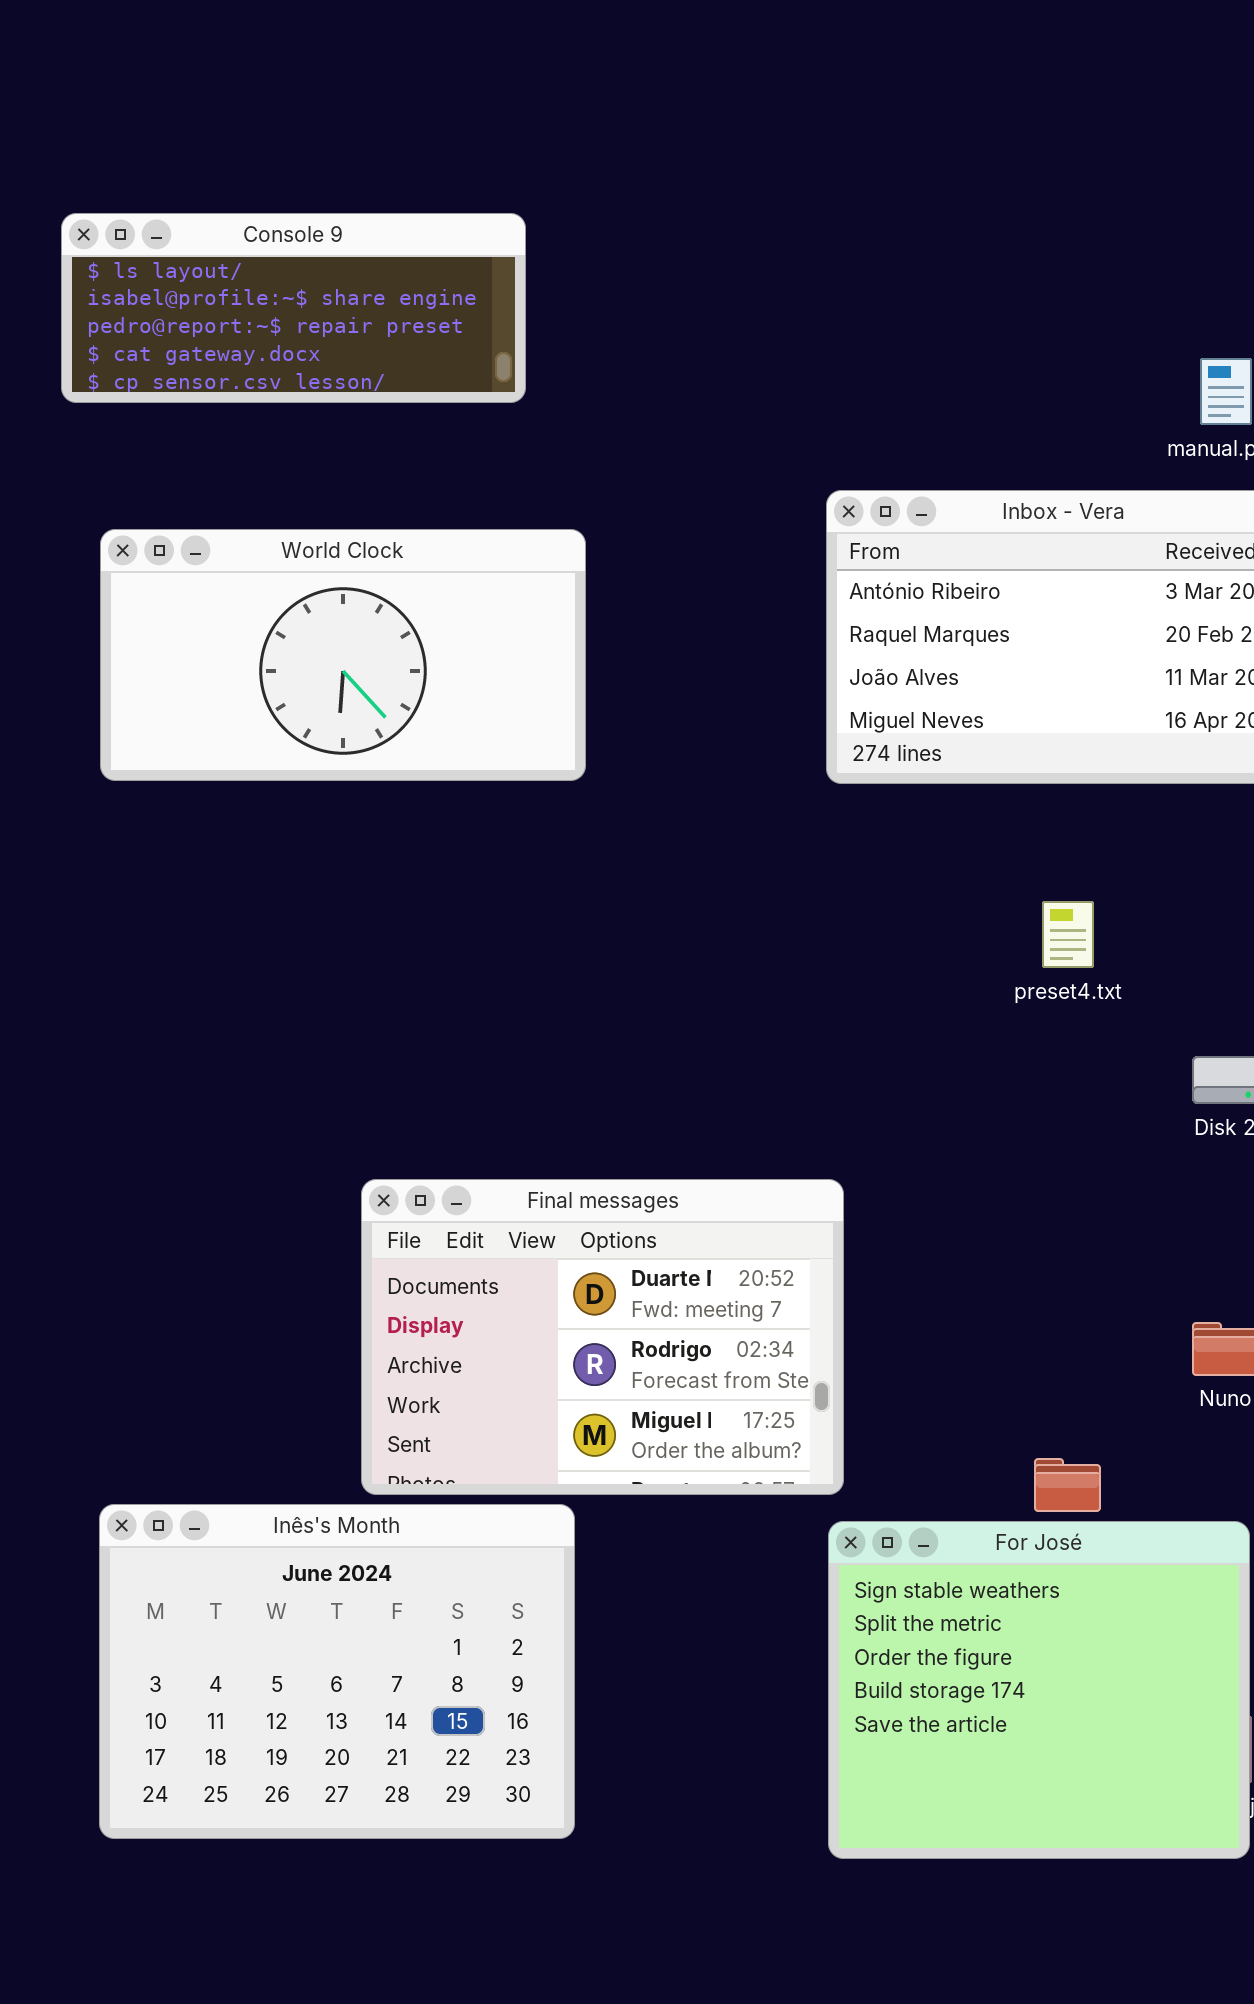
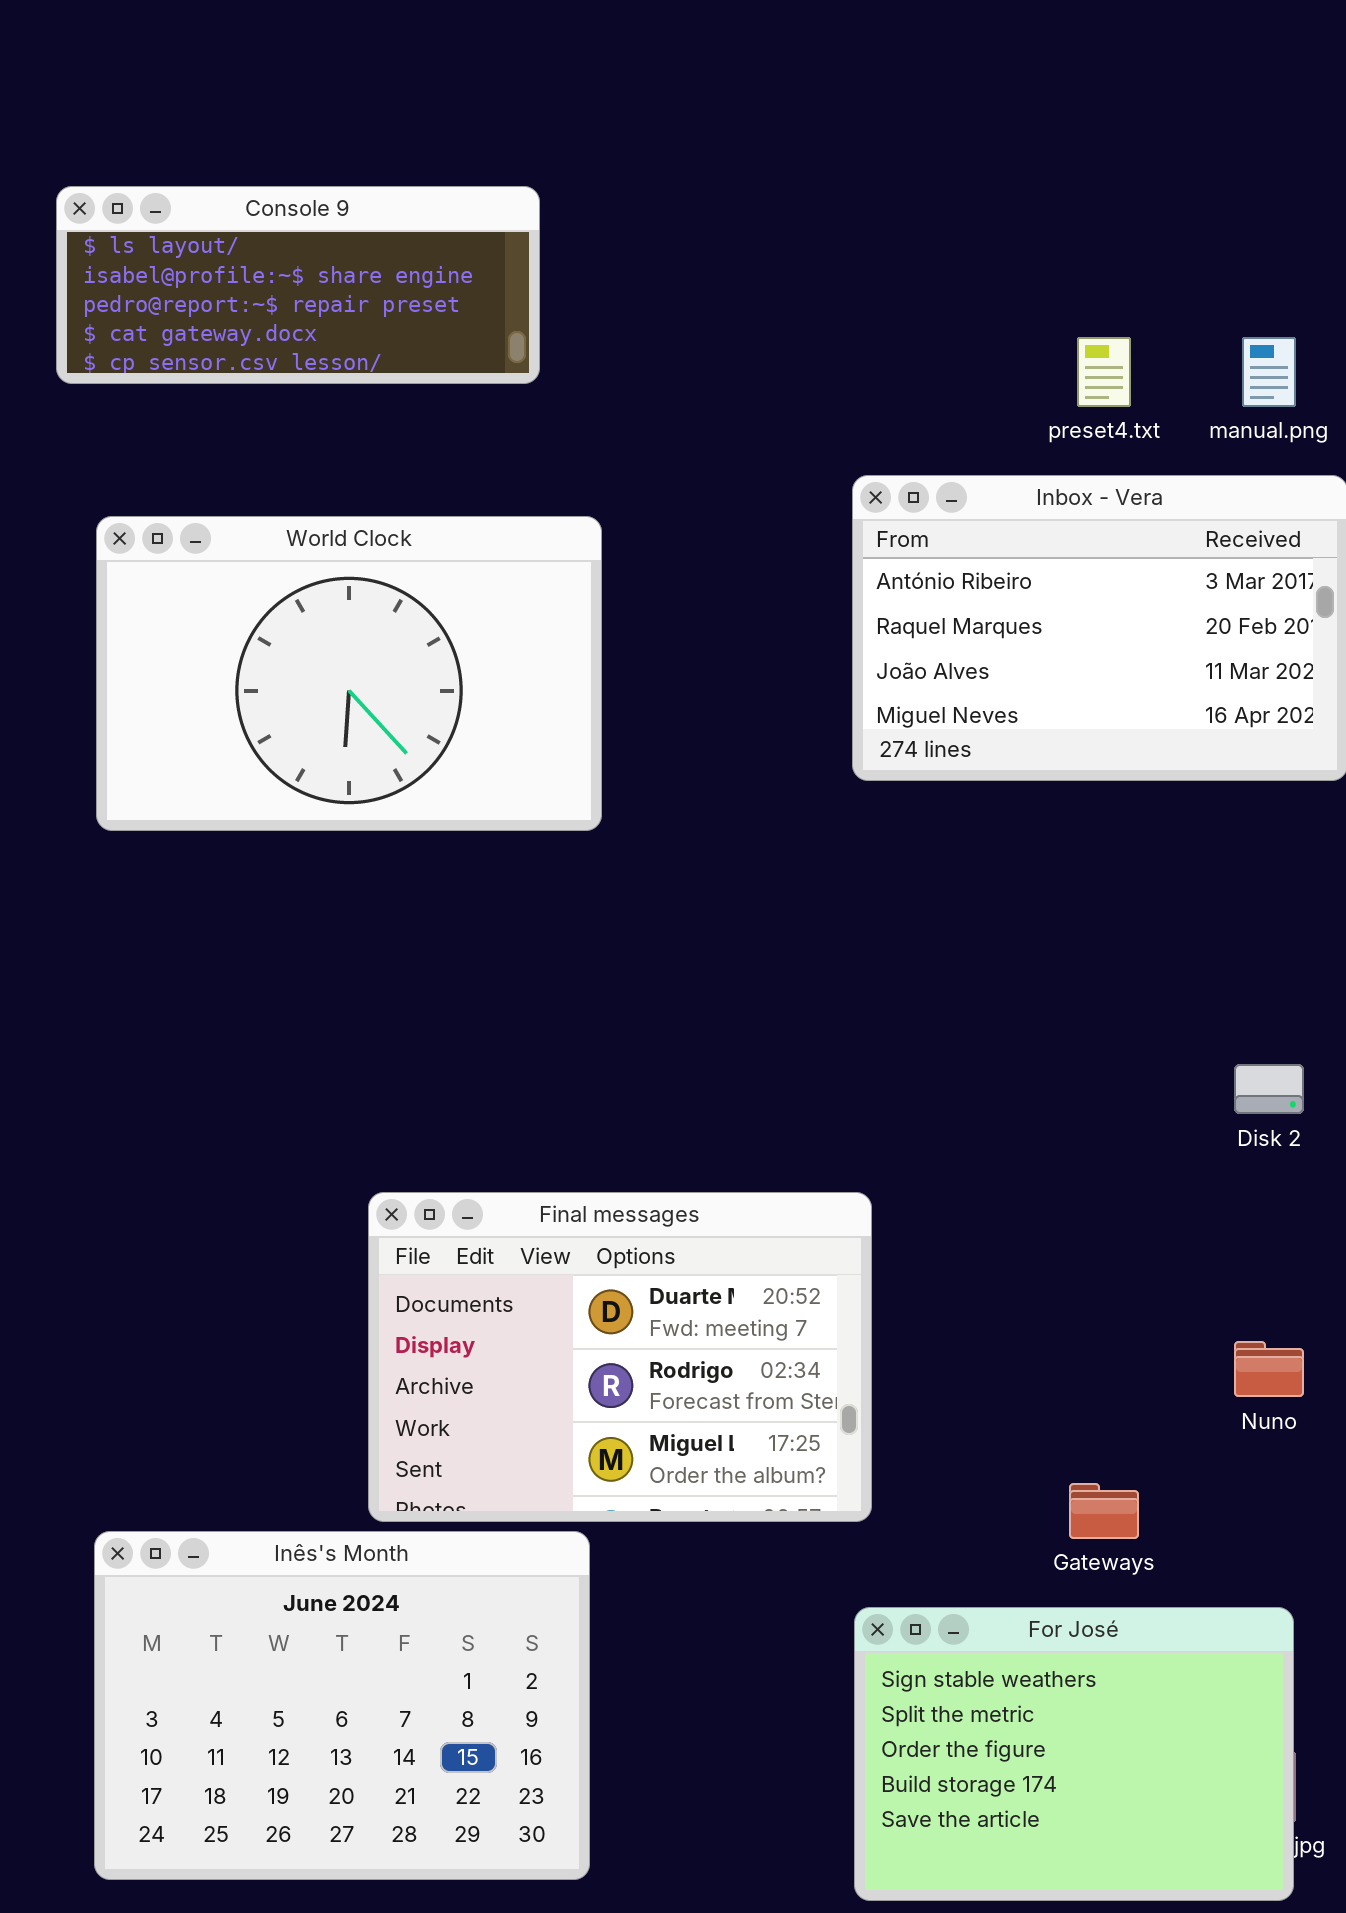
World Clock: [100,529,586,781] -> [96,516,602,831], resized
preset4.txt: [1042,901,1094,968] -> [1077,337,1131,407], moved
For José: [828,1521,1250,1859] -> [854,1607,1294,1901], resized

